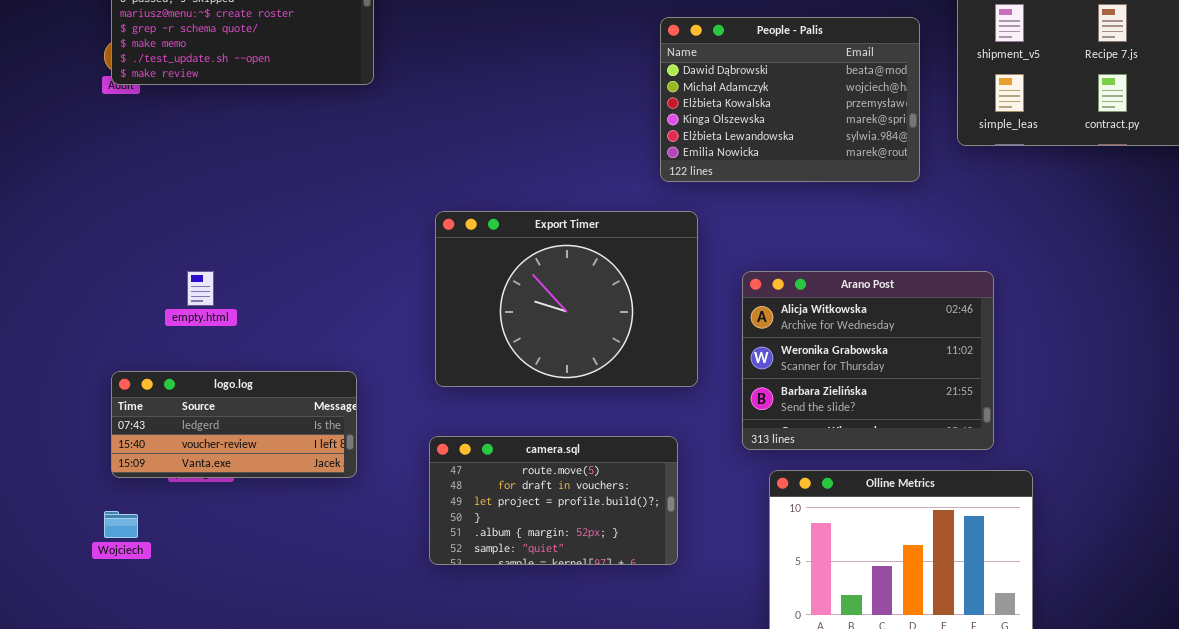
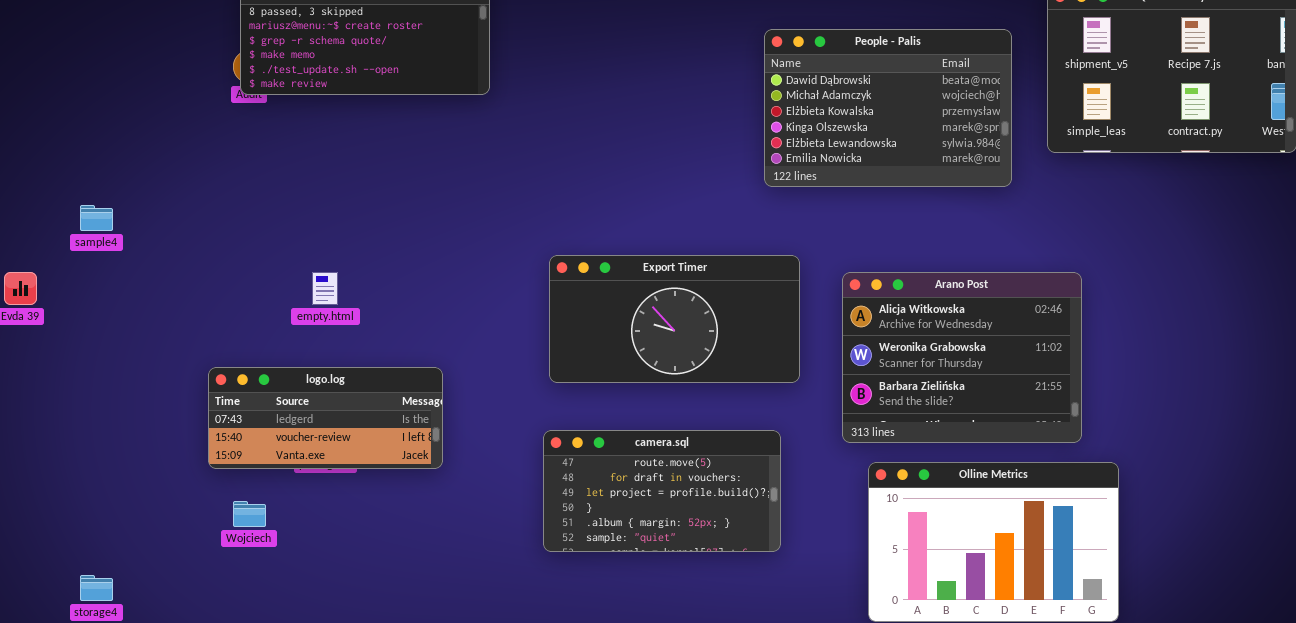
Export Timer: [435,211,698,387] -> [549,255,800,383], resized
logo.log: [111,371,357,478] -> [208,367,443,469], moved

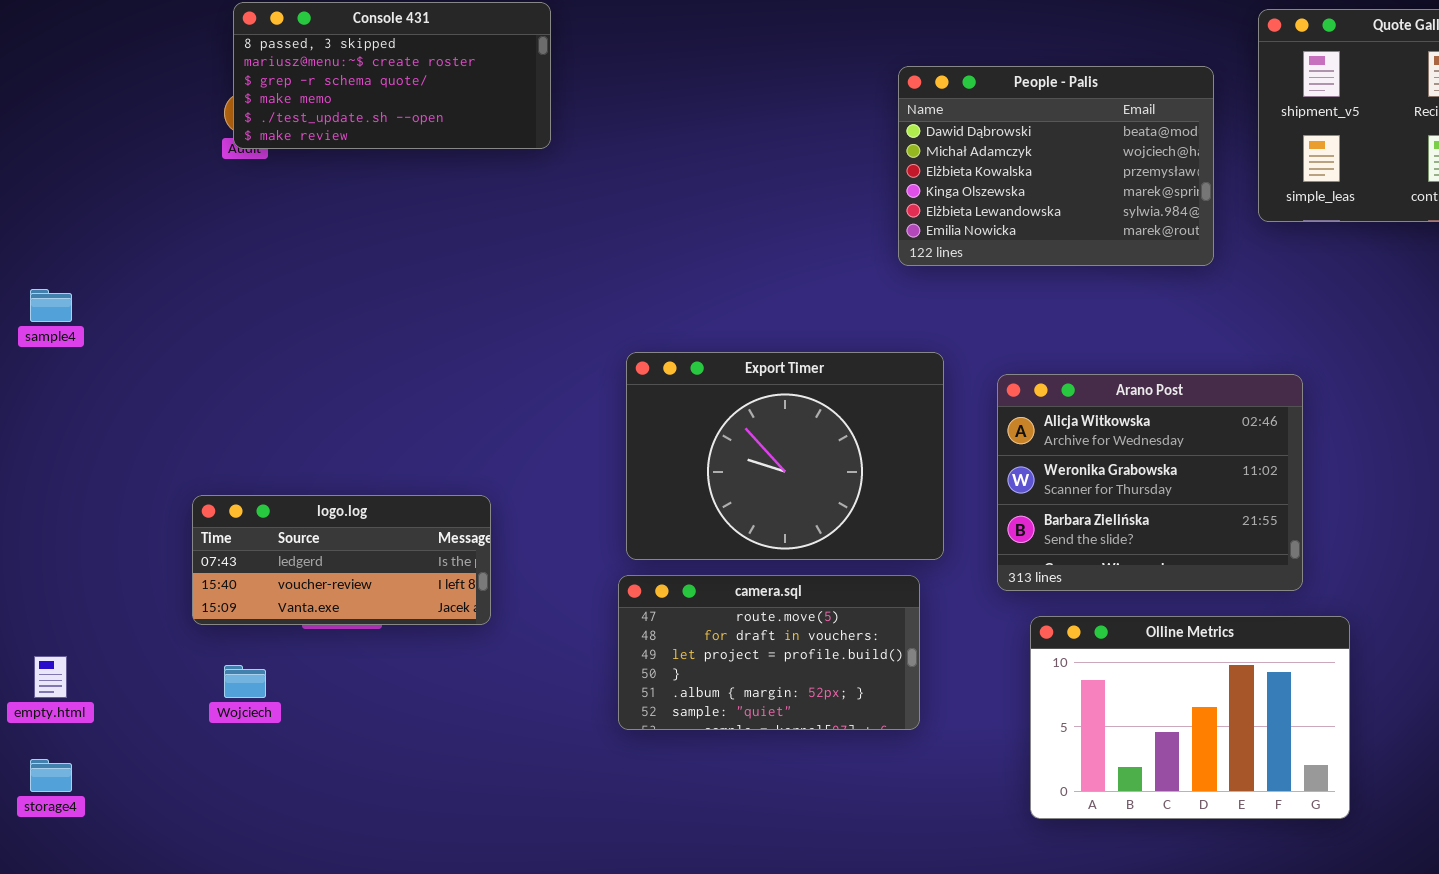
Export Timer: [549,255,800,383] -> [626,352,944,560], resized
empty.html: [312,272,338,305] -> [34,656,67,698], moved

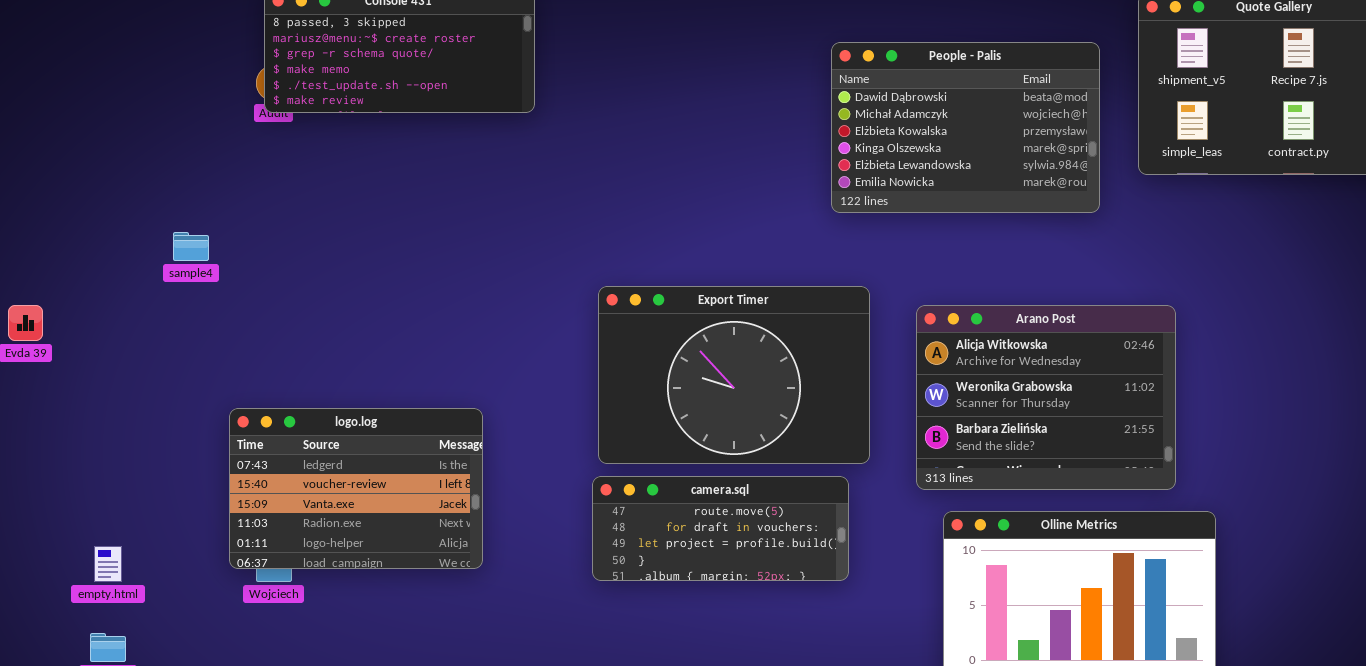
sample4: [30,289,72,322] -> [173,232,209,261], moved
logo.log: [192,495,491,625] -> [229,408,483,569], resized
camera.sql: [618,575,920,730] -> [592,476,849,581], resized

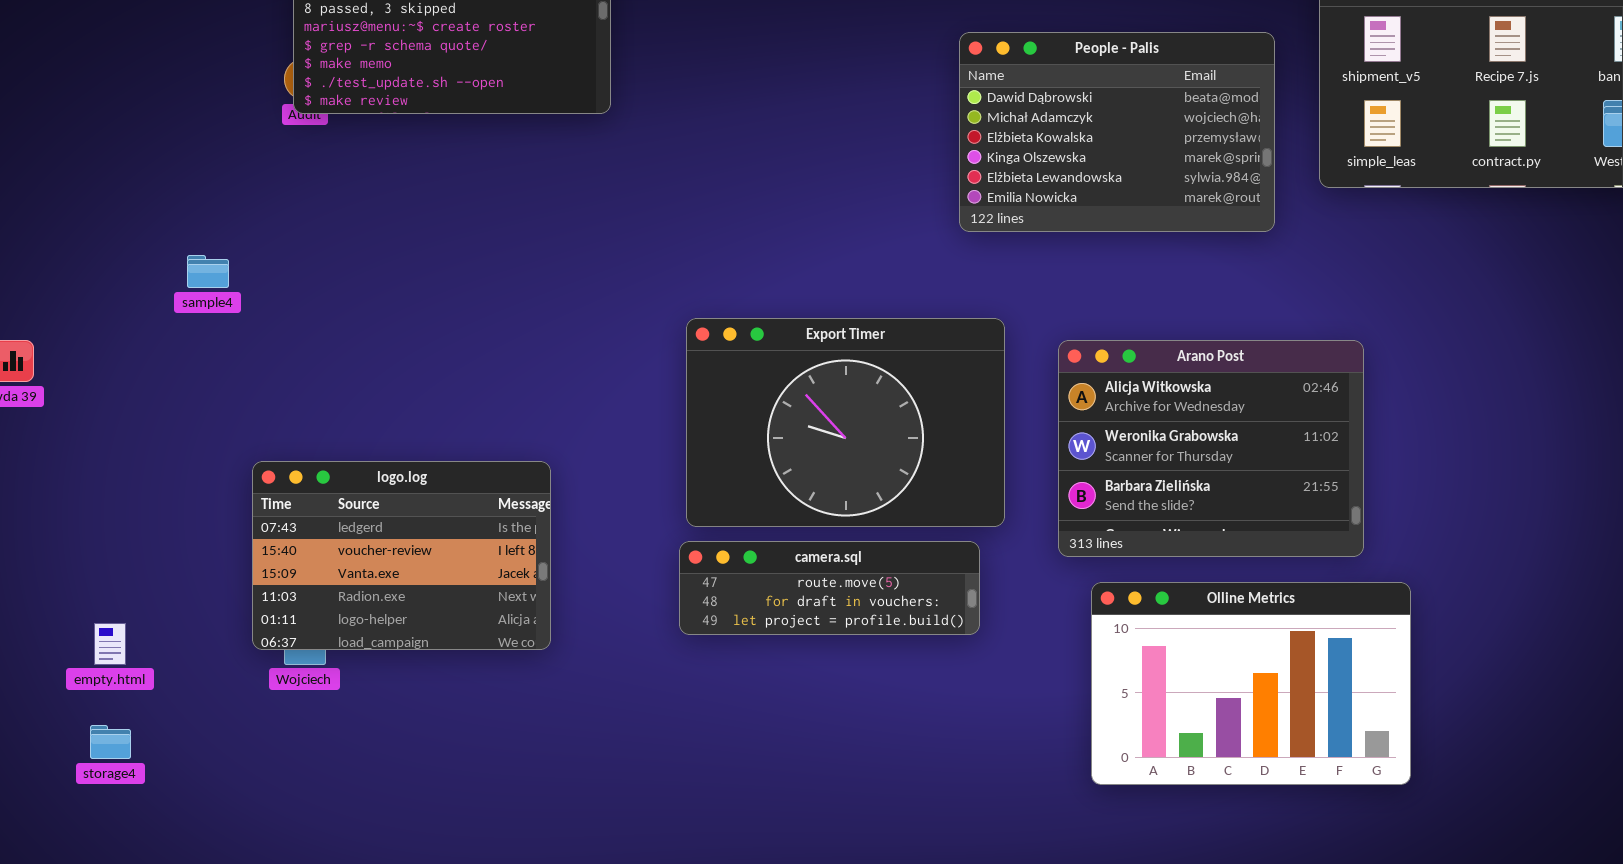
camera.sql: [592,476,849,581] -> [679,541,980,635], resized

